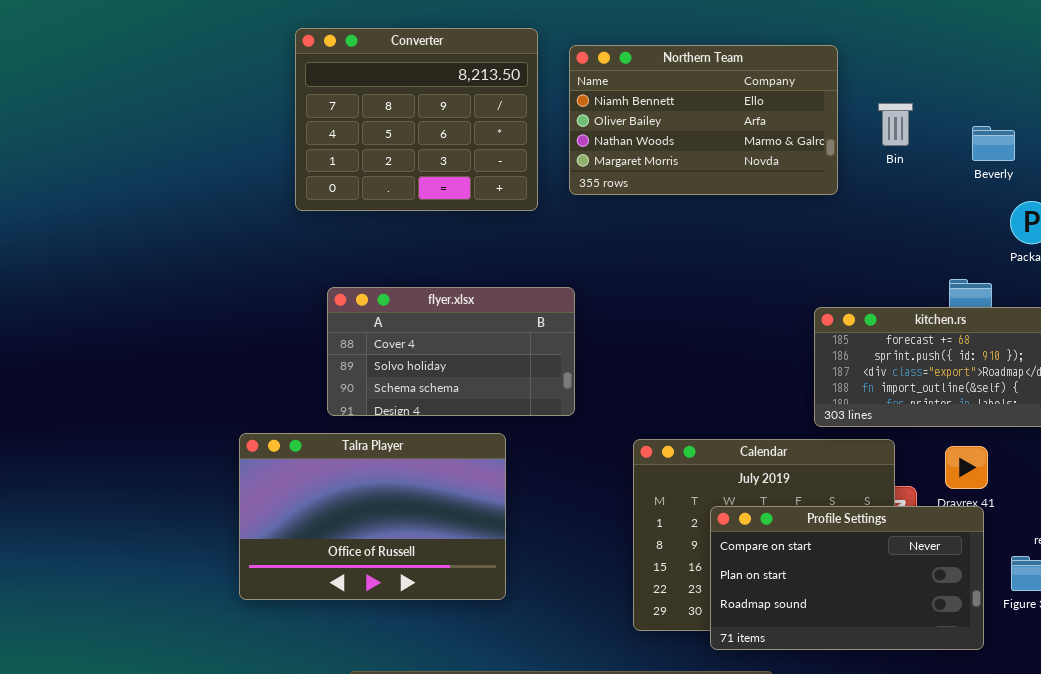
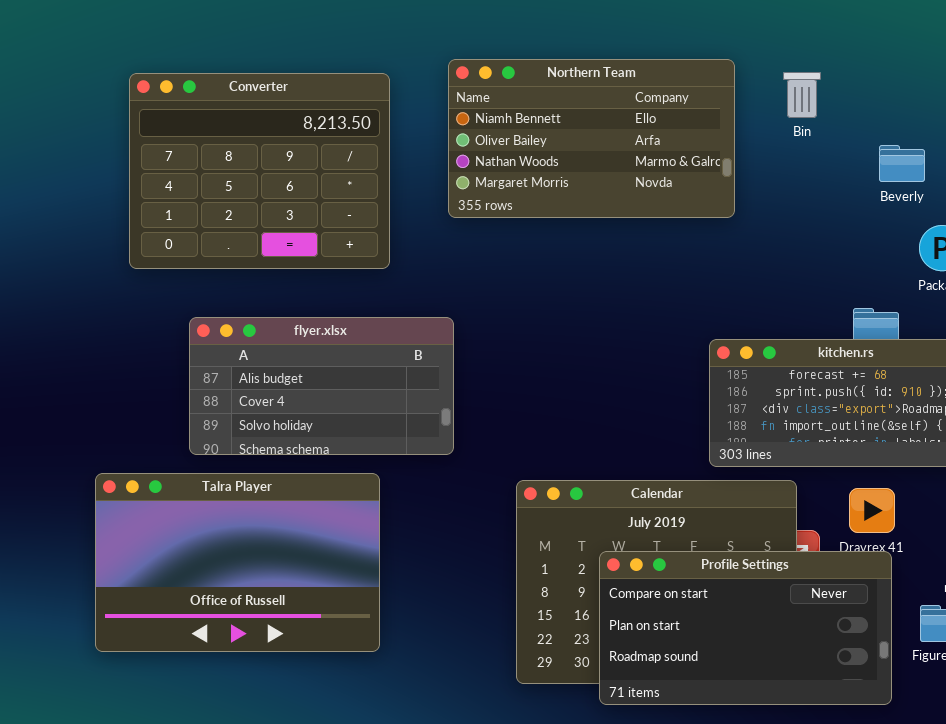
Converter: [295,28,538,211] -> [129,73,390,269], moved
Bin: [878,103,913,146] -> [783,72,821,118], moved
flyer.xlsx: [327,287,575,416] -> [189,317,454,455], scrolled up 1 row

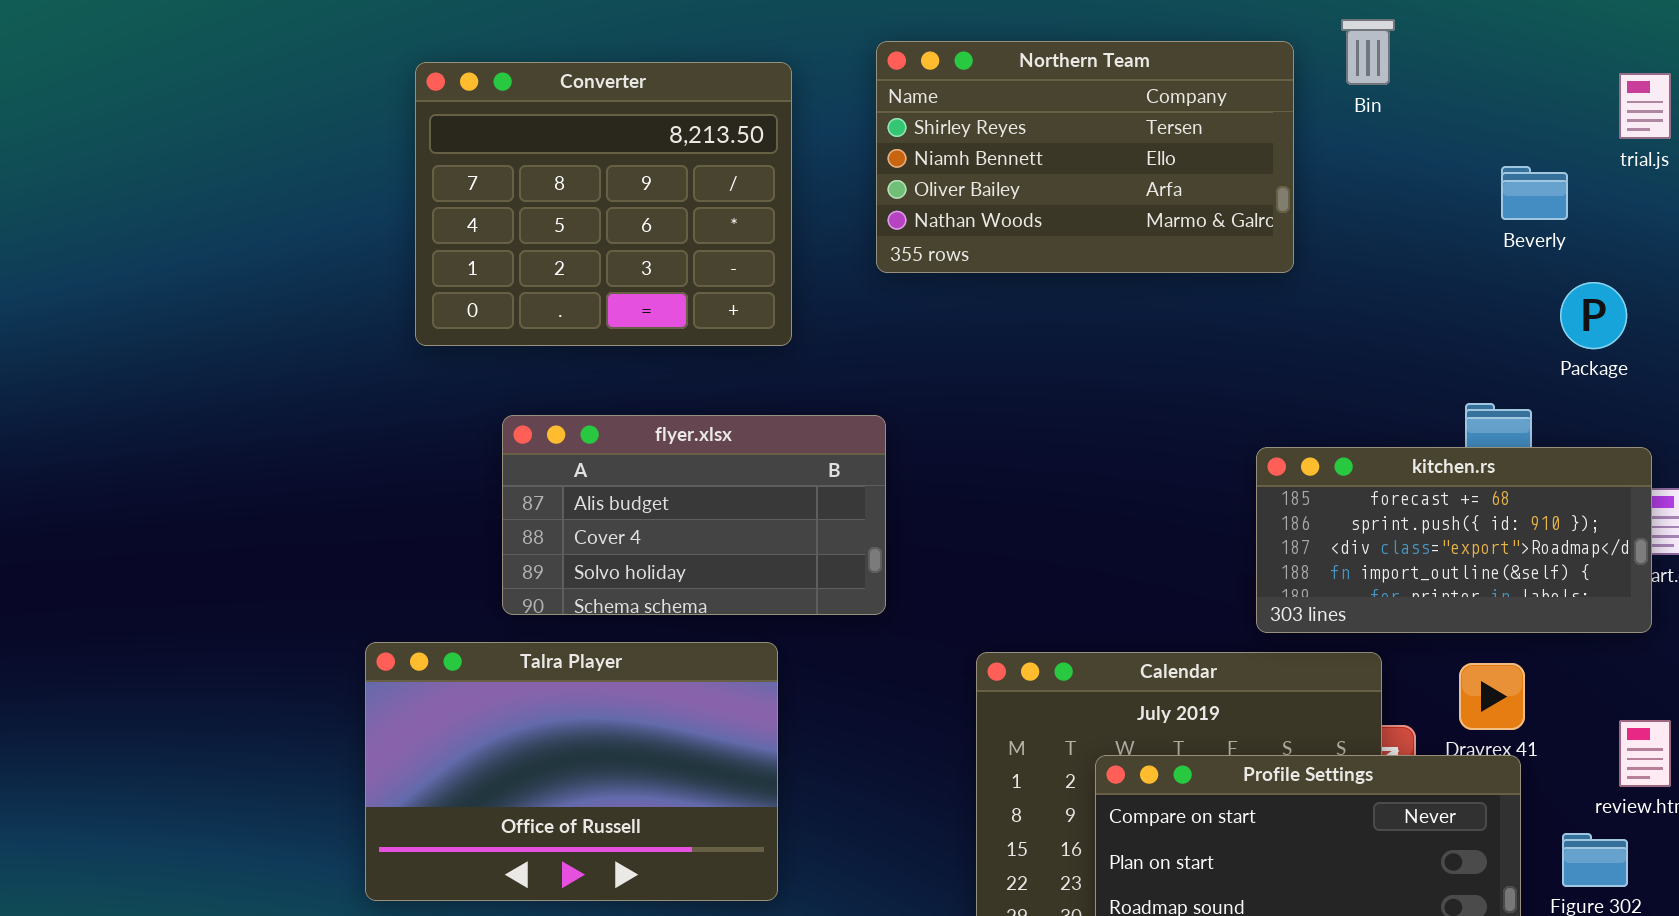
Northern Team: [448,59,735,218] -> [876,41,1294,273], scrolled up 1 row
Bin: [783,72,821,118] -> [1341,19,1395,85], moved

